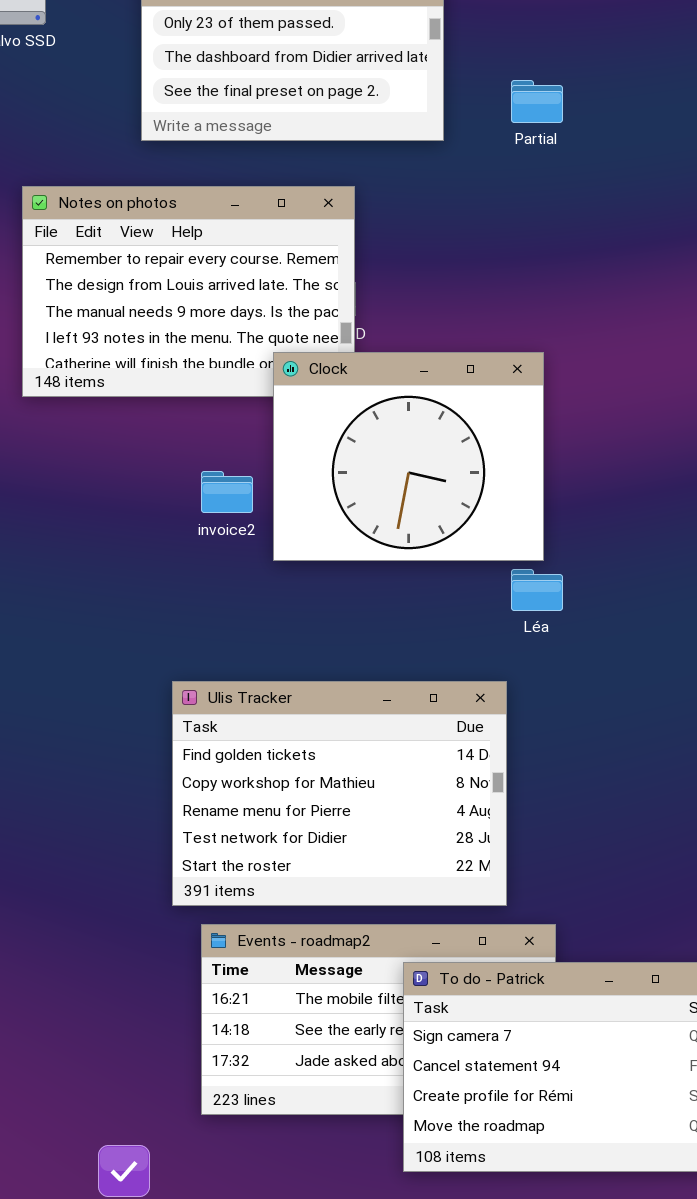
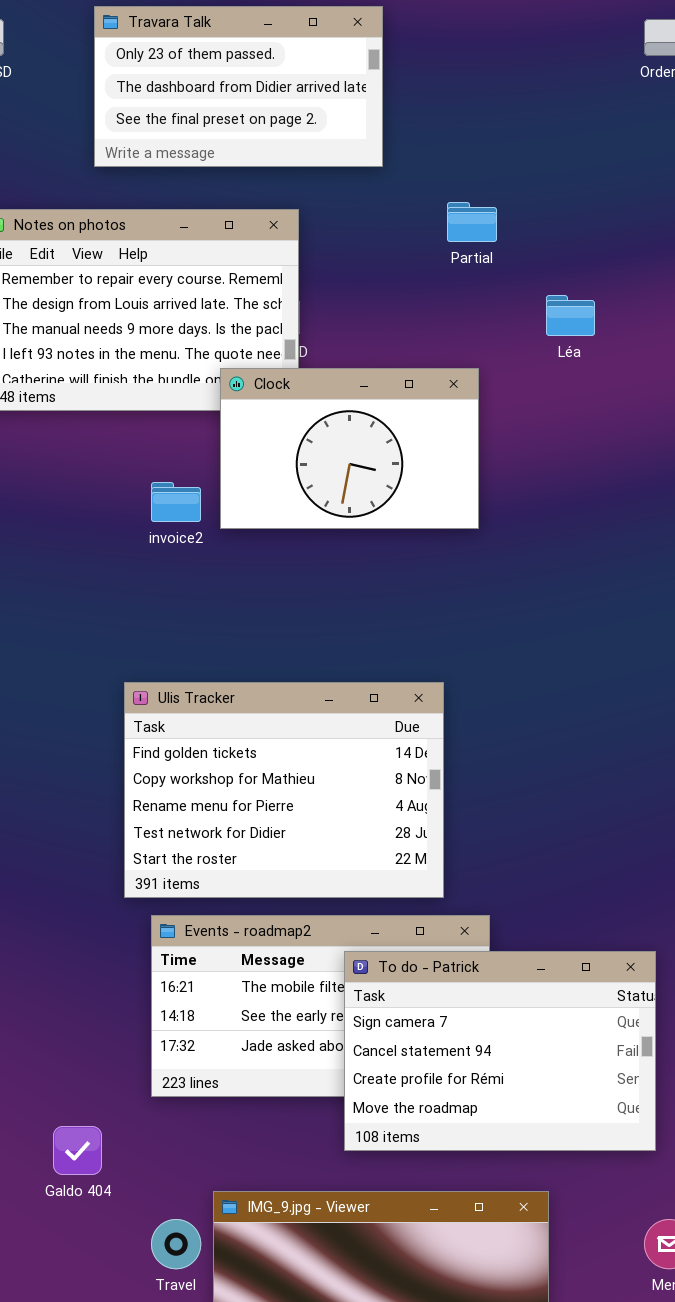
Partial: [511,80,563,123] -> [447,202,497,242], moved
Clock: [273,352,544,561] -> [220,368,479,529], resized
Léa: [511,569,563,611] -> [546,295,595,336], moved

